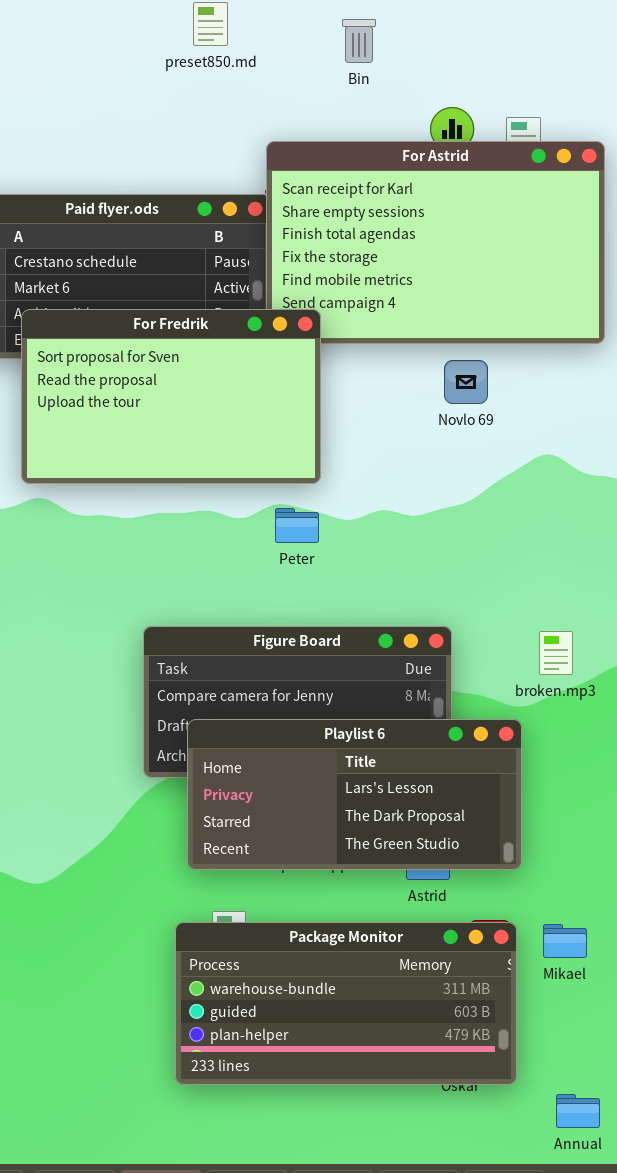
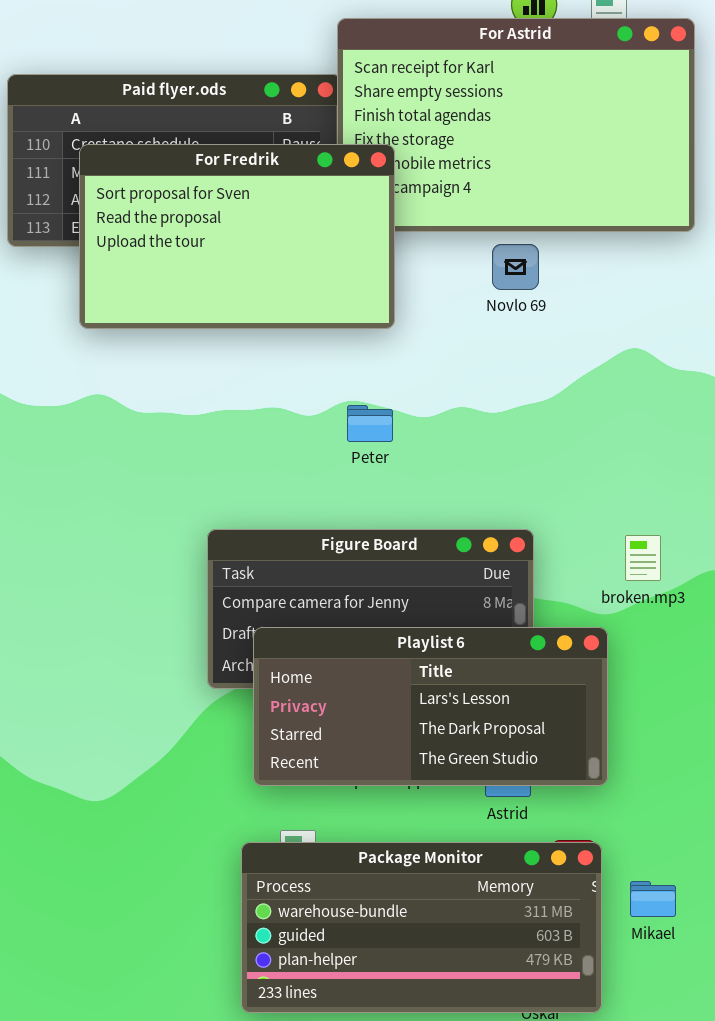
For Fredrik: [21,309,321,484] -> [79,144,395,329], moved
Novlo 69: [444,360,488,404] -> [492,244,539,290], moved
Mikael: [543,924,587,958] -> [630,881,676,917], moved

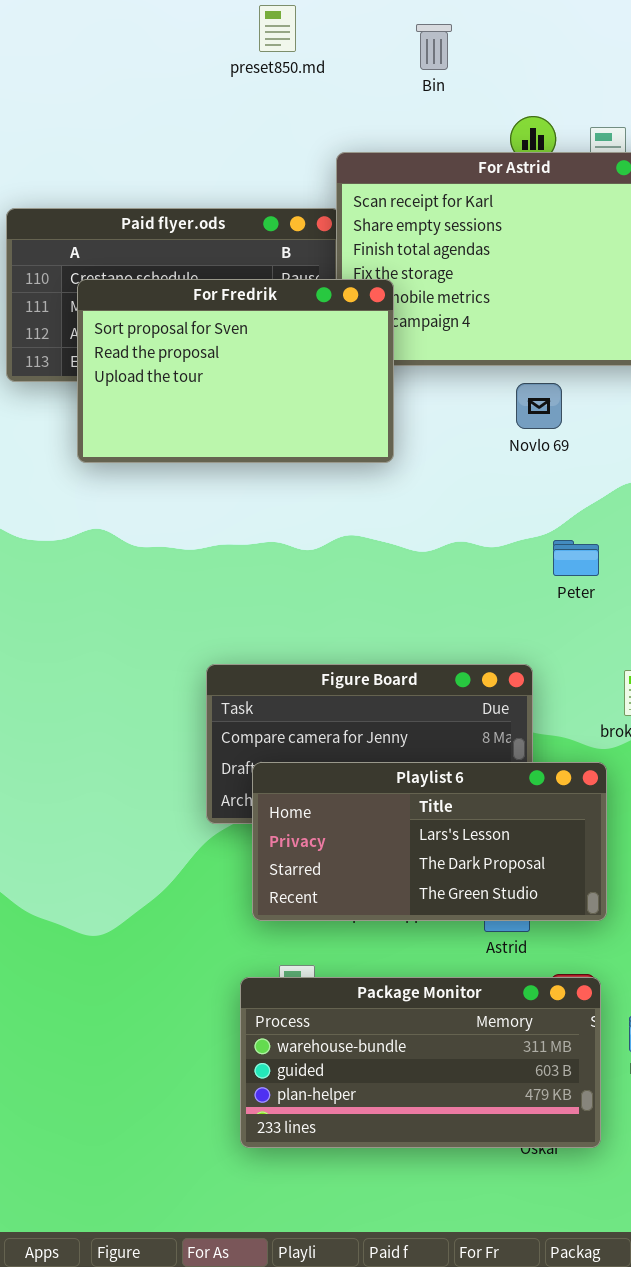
Novlo 69: [492,244,539,290] -> [516,383,562,429], moved
Peter: [347,405,393,442] -> [553,540,599,576], moved

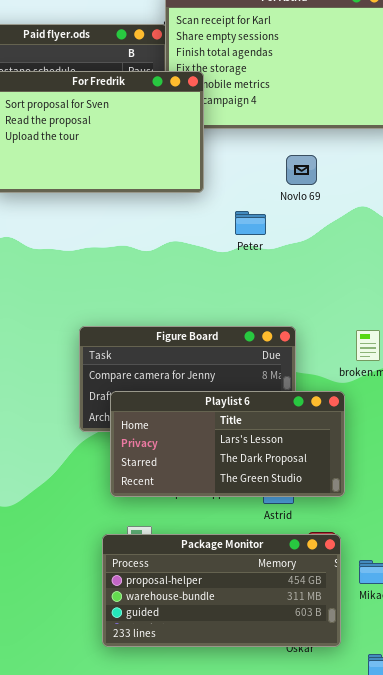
Novlo 69: [516,383,562,429] -> [286,155,317,185], moved
Peter: [553,540,599,576] -> [235,211,266,235], moved
Package Monitor: [240,977,601,1148] -> [102,534,341,647], scrolled up 1 row

